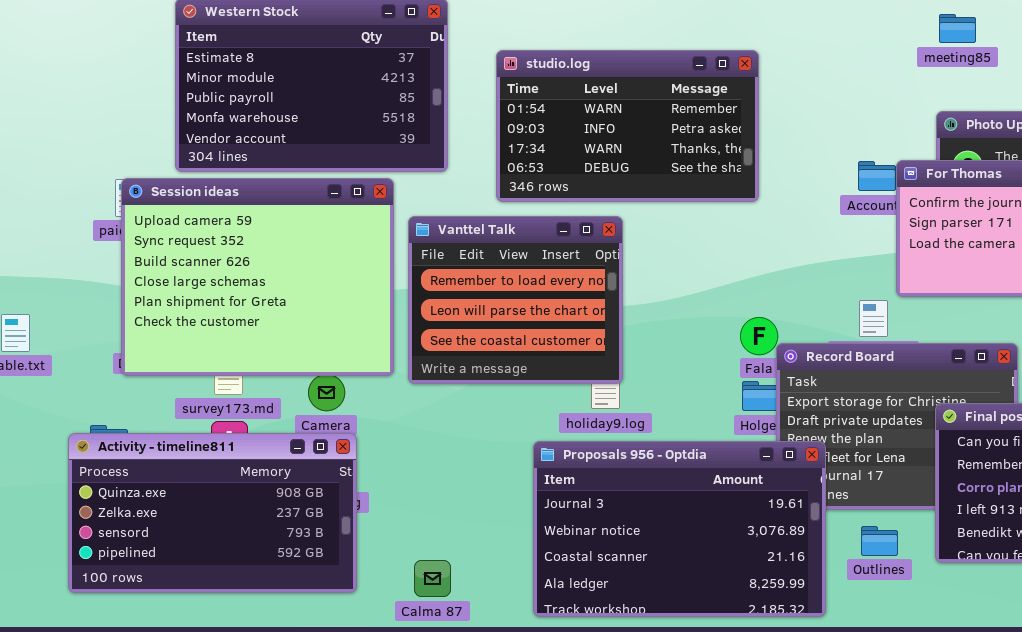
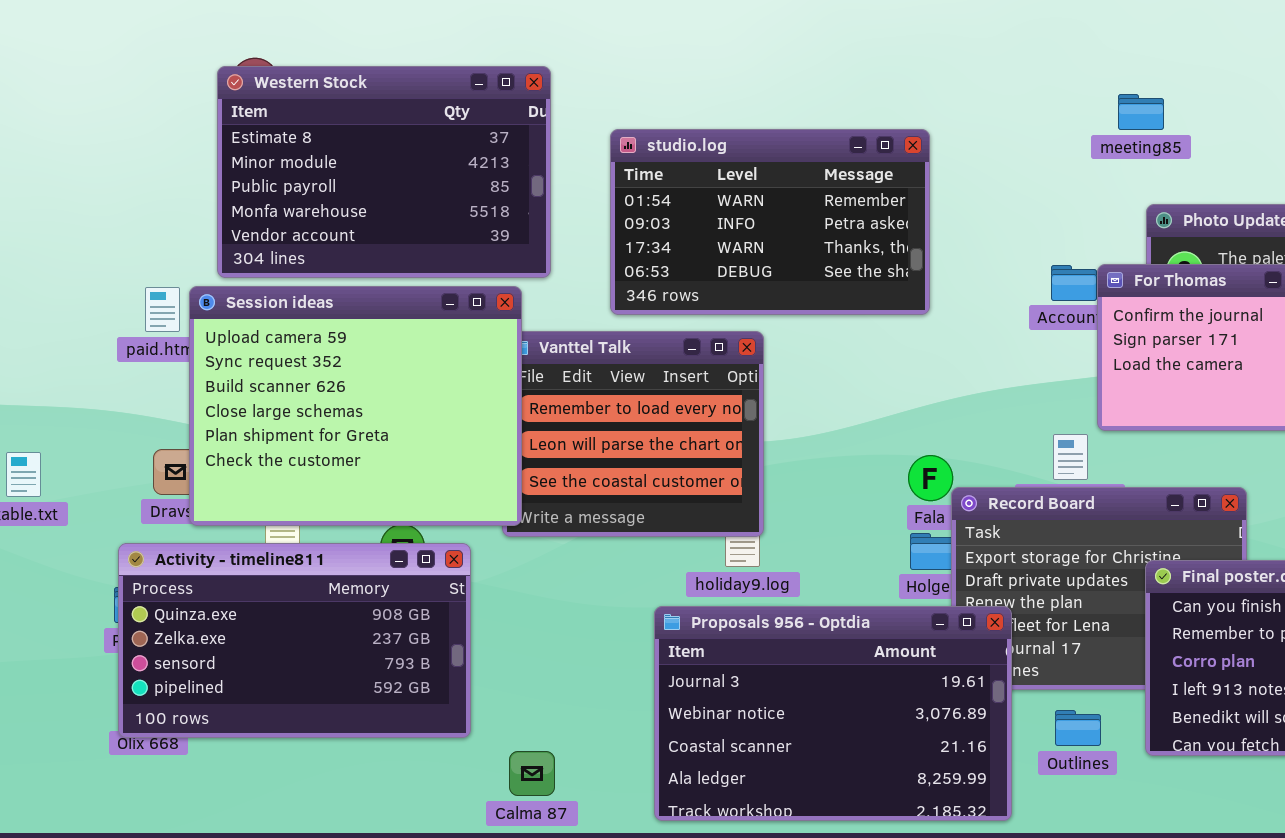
meeting85: [939,14,976,43] -> [1118,94,1164,130], moved
Session ideas: [121,178,394,376] -> [189,286,522,526], moved
Activity - timeline811: [68,433,357,593] -> [118,543,471,738], moved

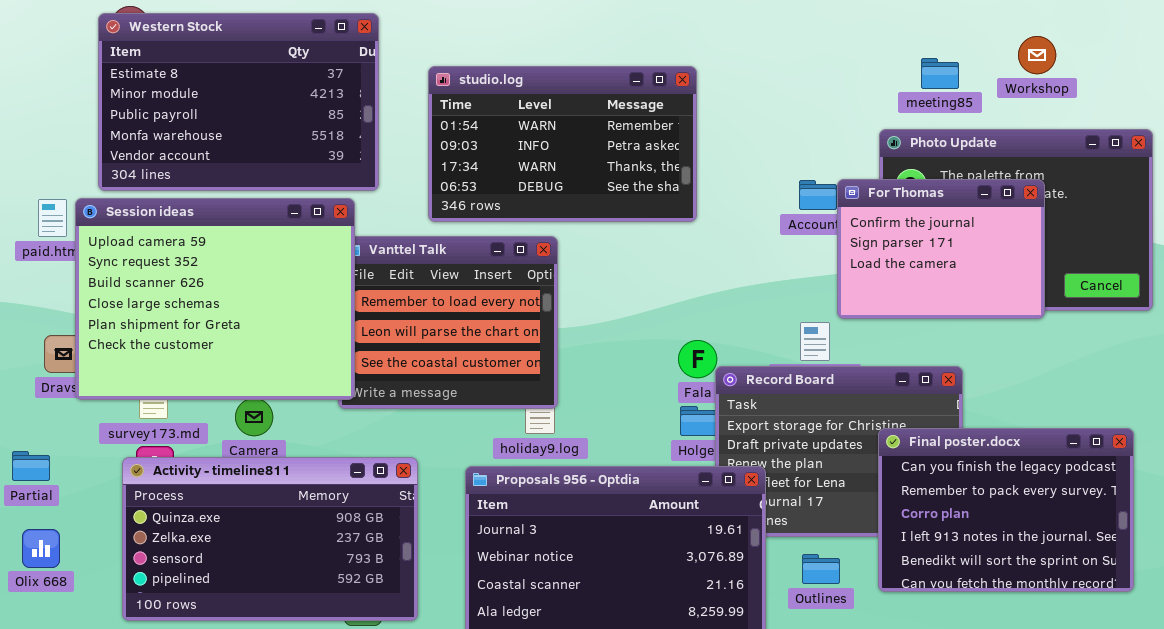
meeting85: [1118,94,1164,130] -> [921,58,959,89], moved
Activity - timeline811: [118,543,471,738] -> [122,457,418,621], moved

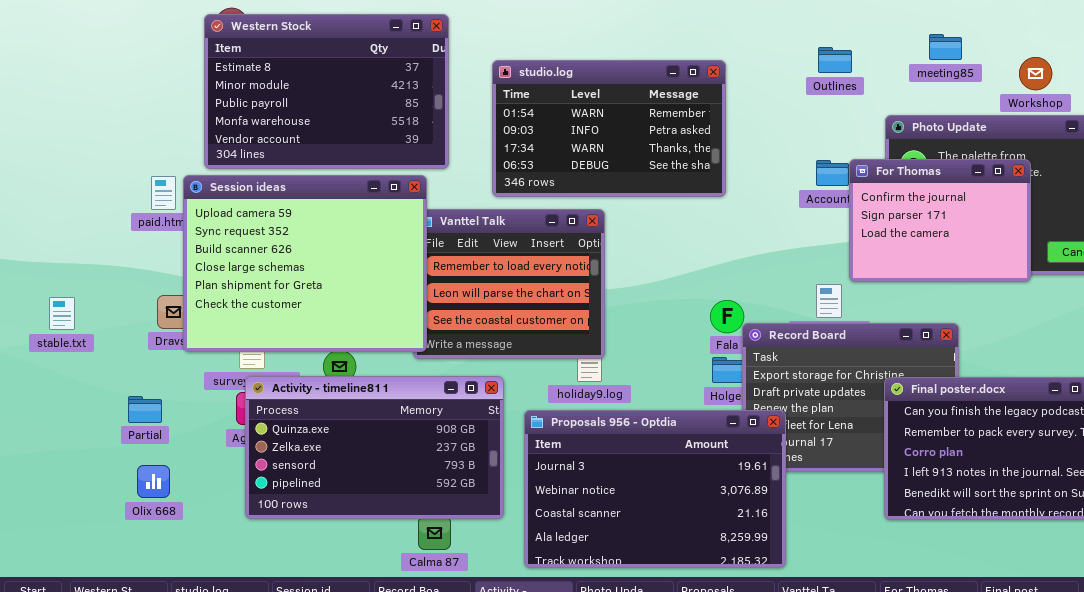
Workshop: [1018,36,1056,74] -> [1019,57,1052,90], moved
meeting85: [921,58,959,89] -> [929,34,962,60], moved
Activity - timeline811: [122,457,418,621] -> [245,376,504,519], moved
Outlines: [802,554,840,584] -> [818,47,852,73], moved

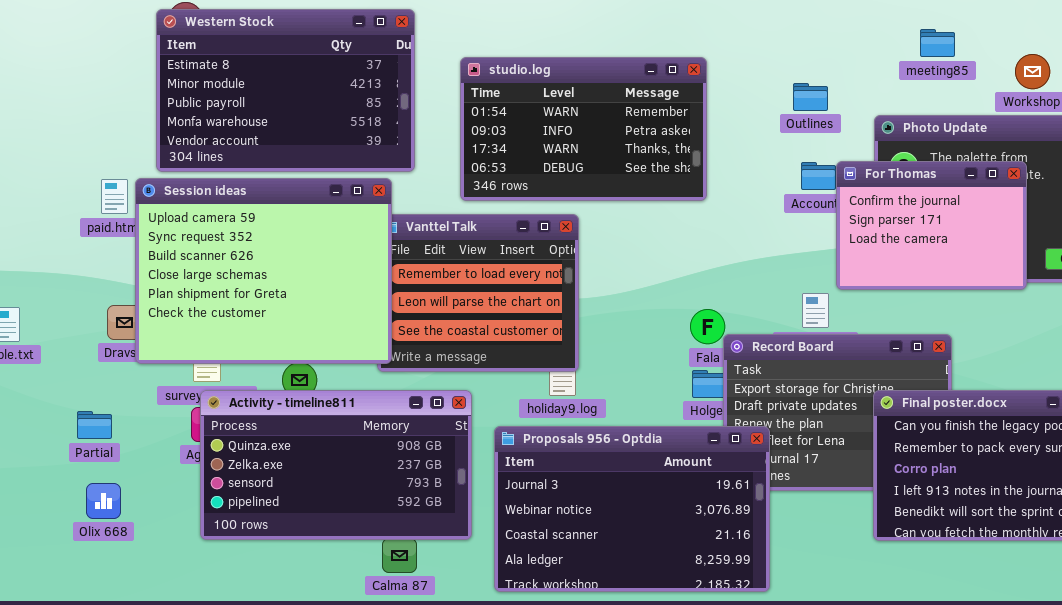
Outlines: [818,47,852,73] -> [793,83,828,111], moved

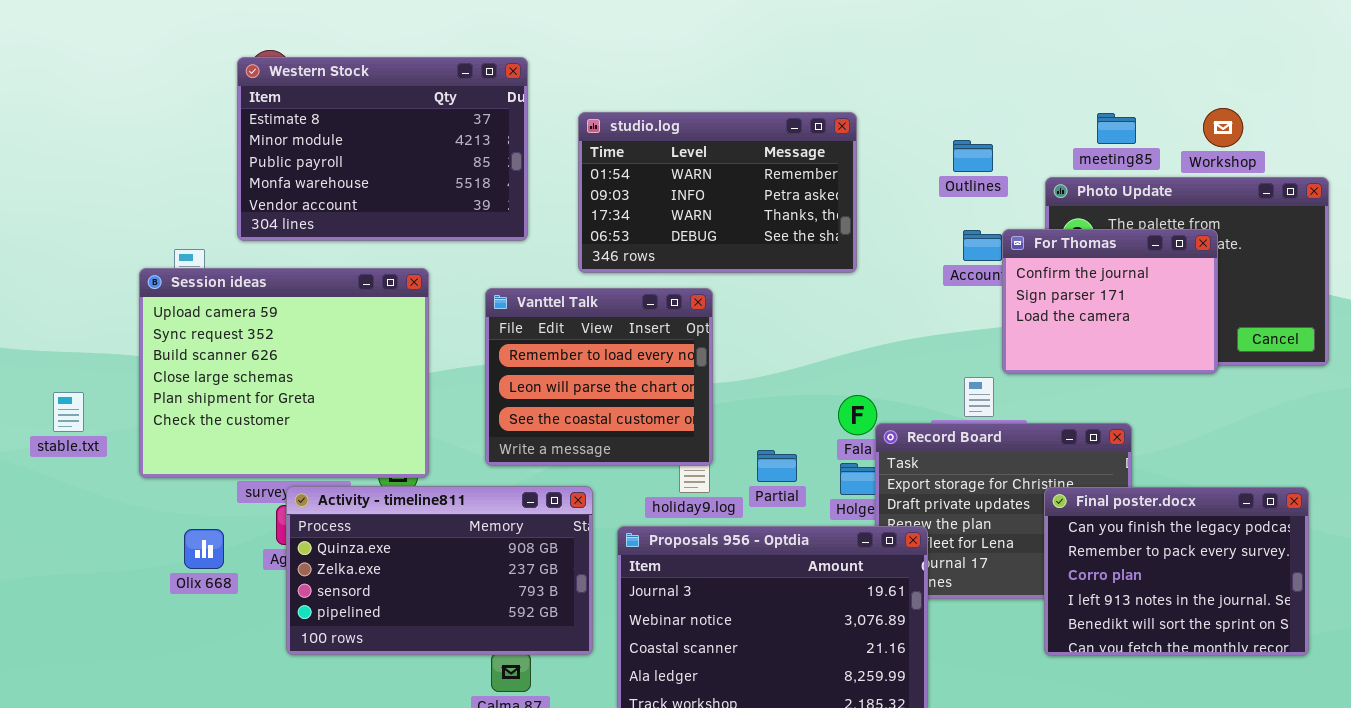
meeting85: [920,29,955,57] -> [1097,113,1136,144], moved
Session ideas: [135,178,392,364] -> [139,268,429,478], moved
Partial: [77,411,112,439] -> [757,450,797,482], moved
Olix 668: [86,483,121,519] -> [184,529,224,569], moved

